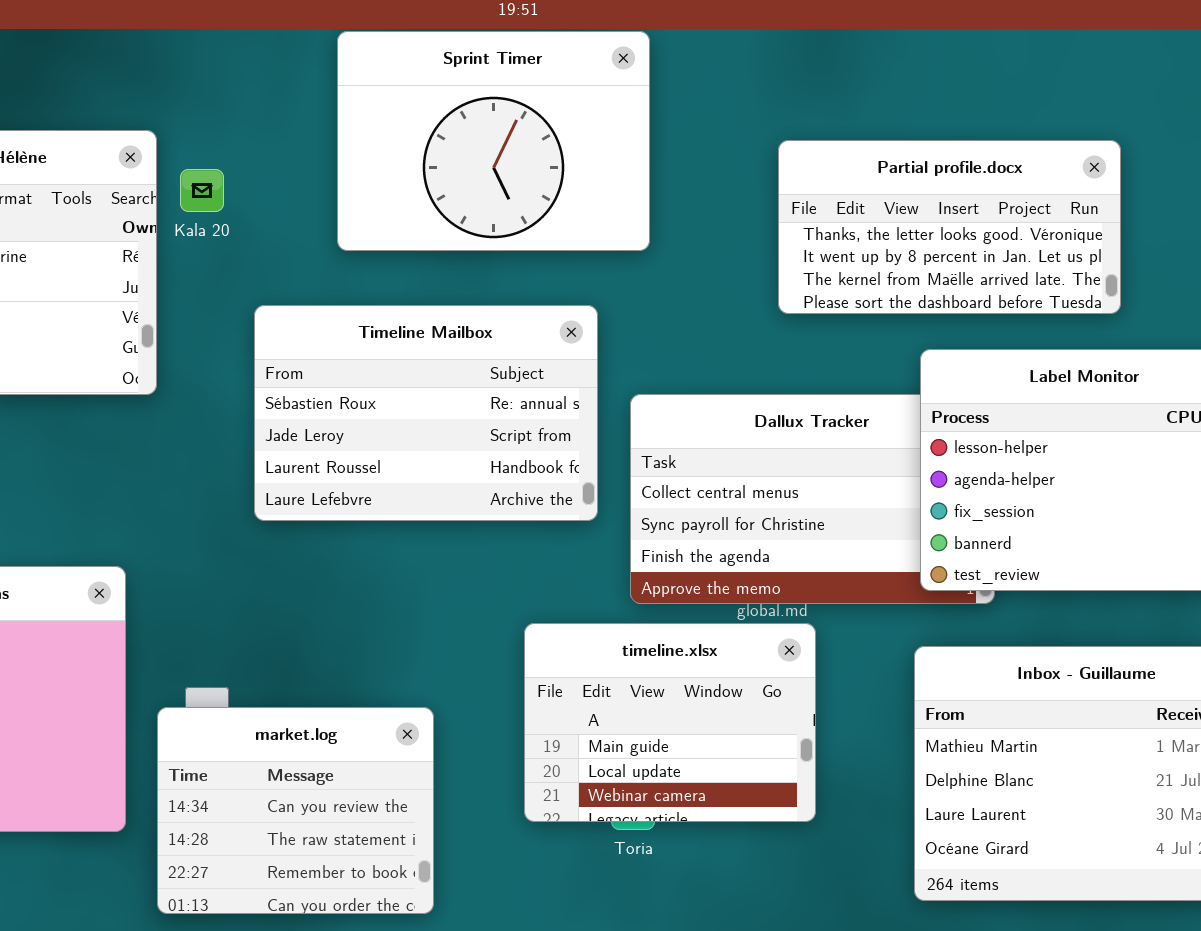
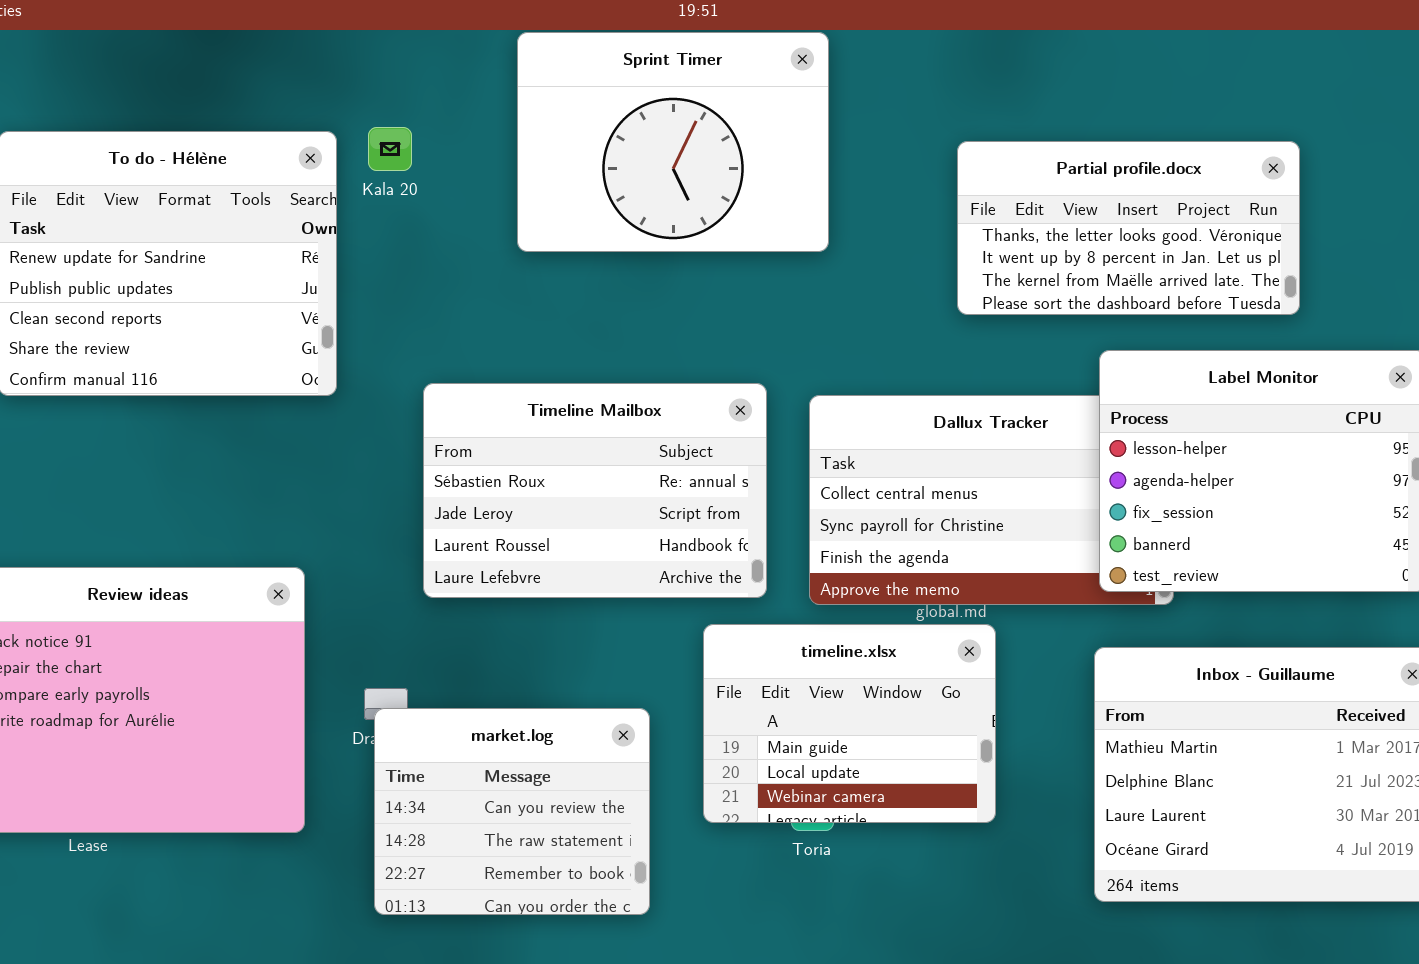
Kala 20: [180,169,224,212] -> [368,127,412,171], moved
Timeline Mailbox: [254,305,598,521] -> [423,383,767,598], moved
market.log: [157,707,434,914] -> [374,708,650,915], moved

